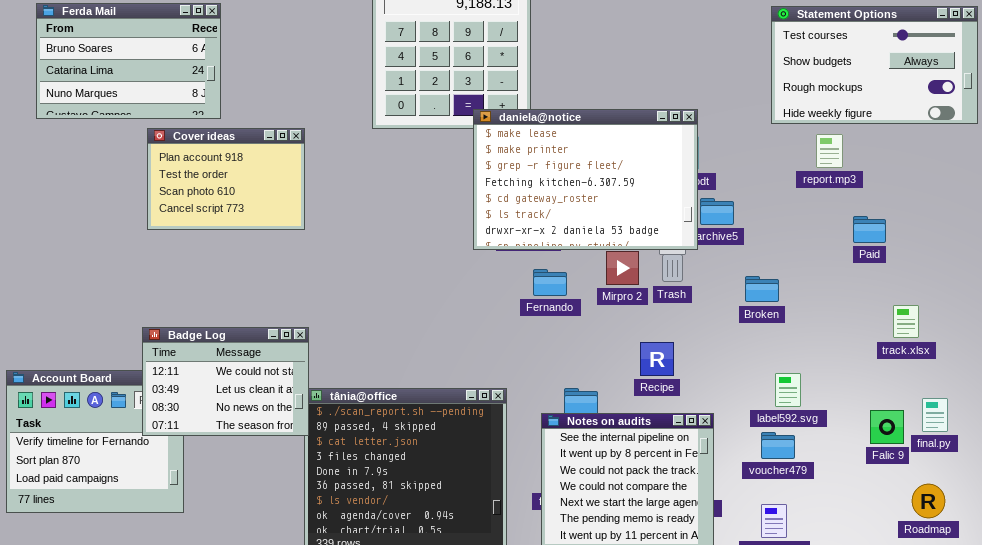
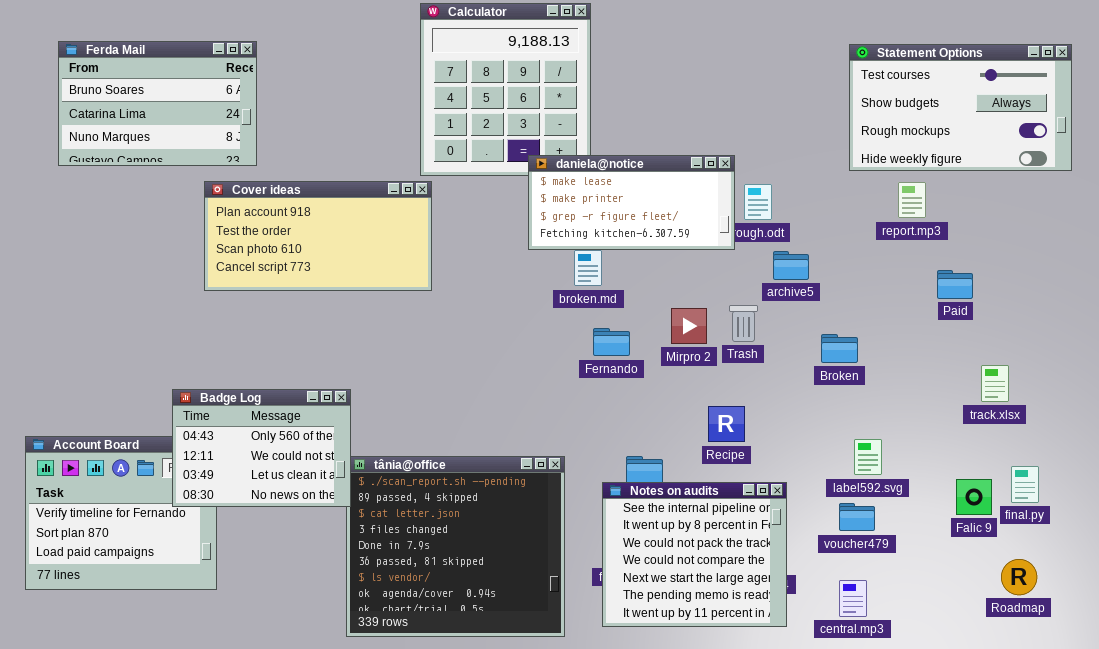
daniela@notice: [473,109,698,250] -> [528,155,735,250], resized
Cover ideas: [147,128,305,230] -> [204,181,432,291], moved, resized
Badge Log: [142,327,309,436] -> [172,389,351,507], scrolled up 1 row

